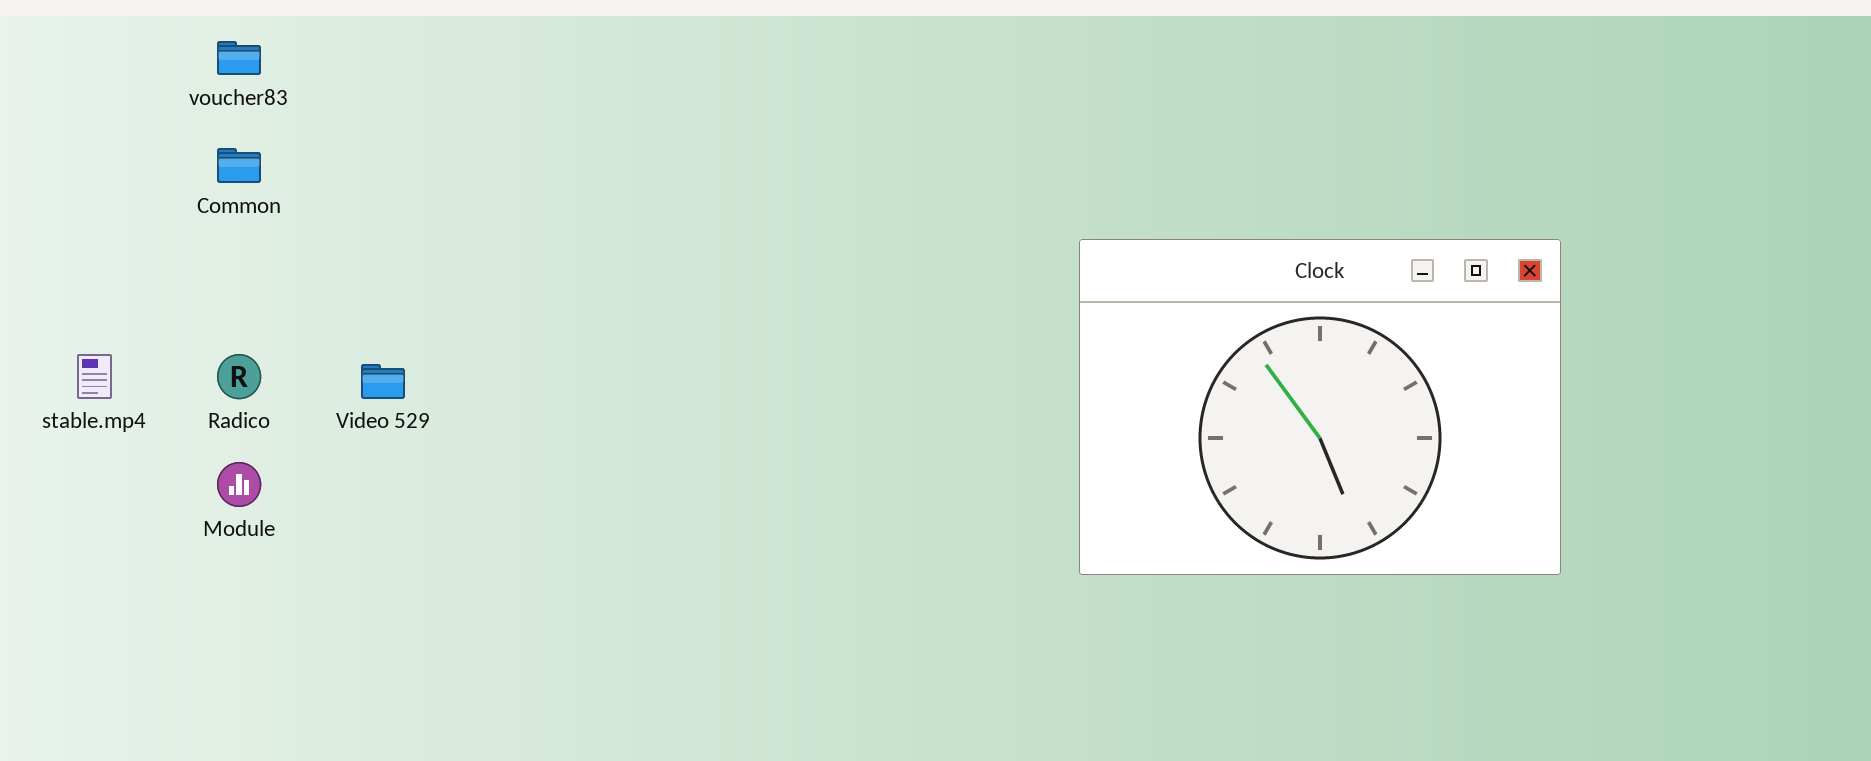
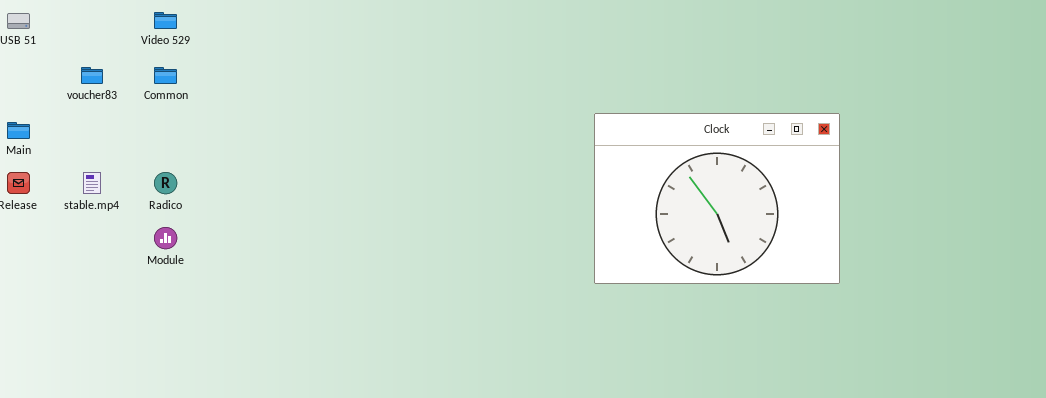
voucher83: [217,41,261,75] -> [81,67,103,84], moved
Video 529: [361,364,405,399] -> [154,12,177,29], moved

